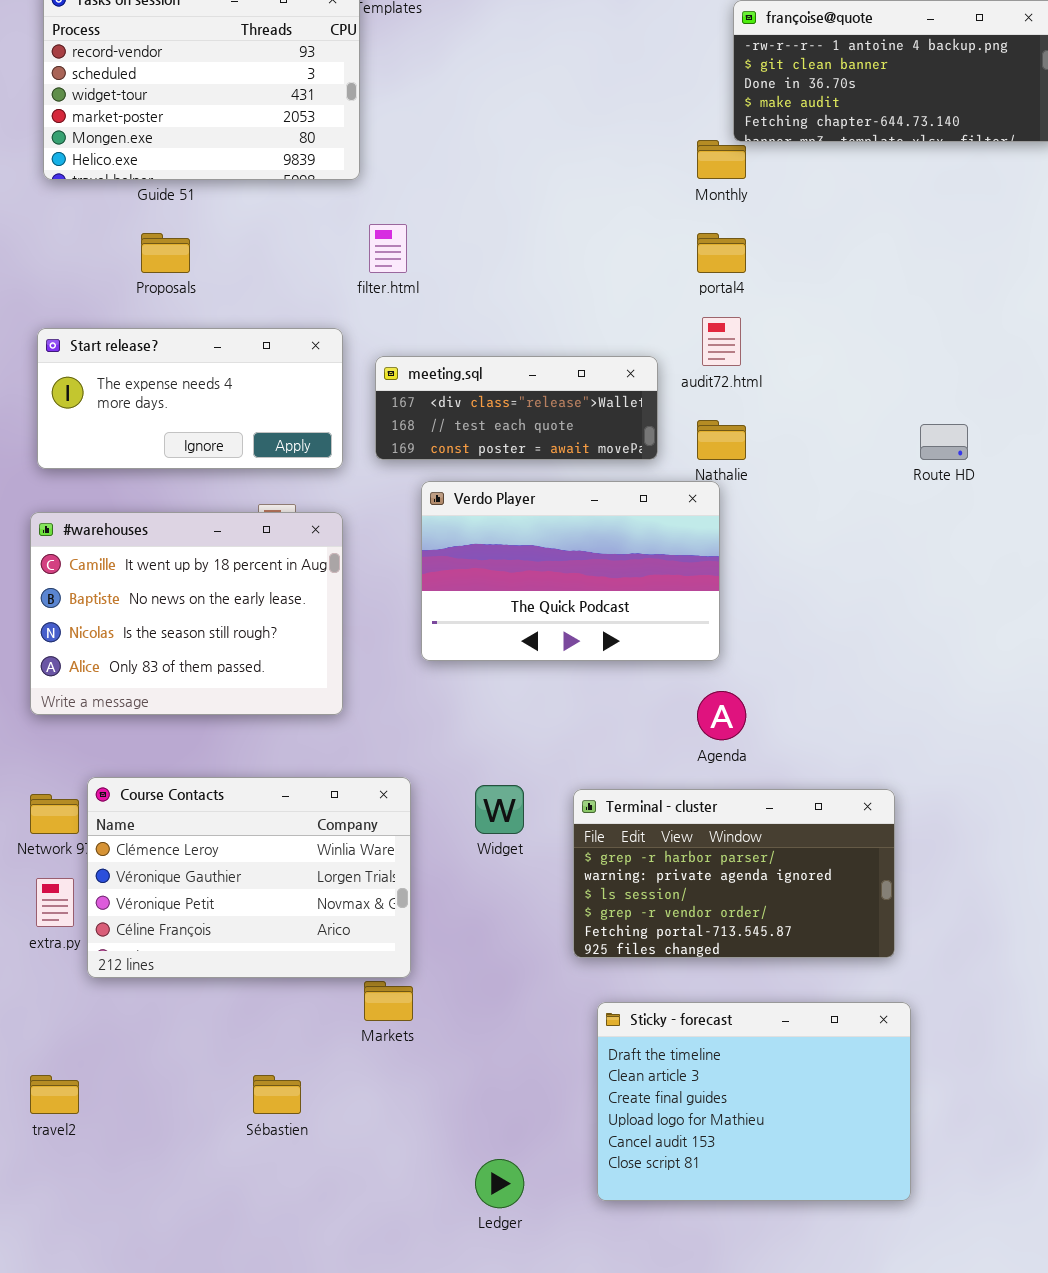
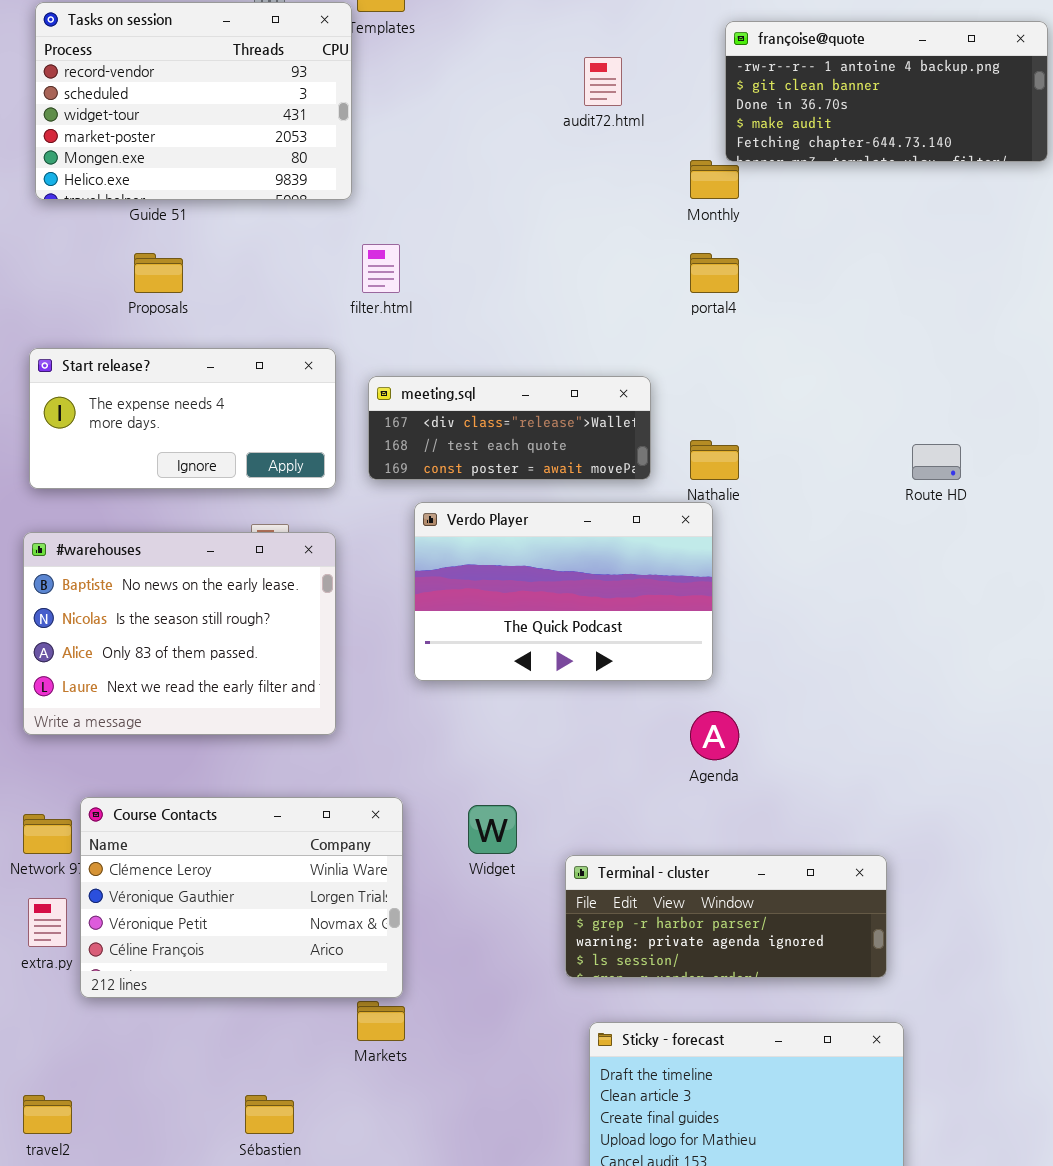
audit72.html: [702,317,741,366] -> [584,57,622,106], moved
#warehouses: [30,512,343,715] -> [23,532,336,735], scrolled down 1 row
Terminal - cluster: [573,789,895,958] -> [565,855,887,978], resized

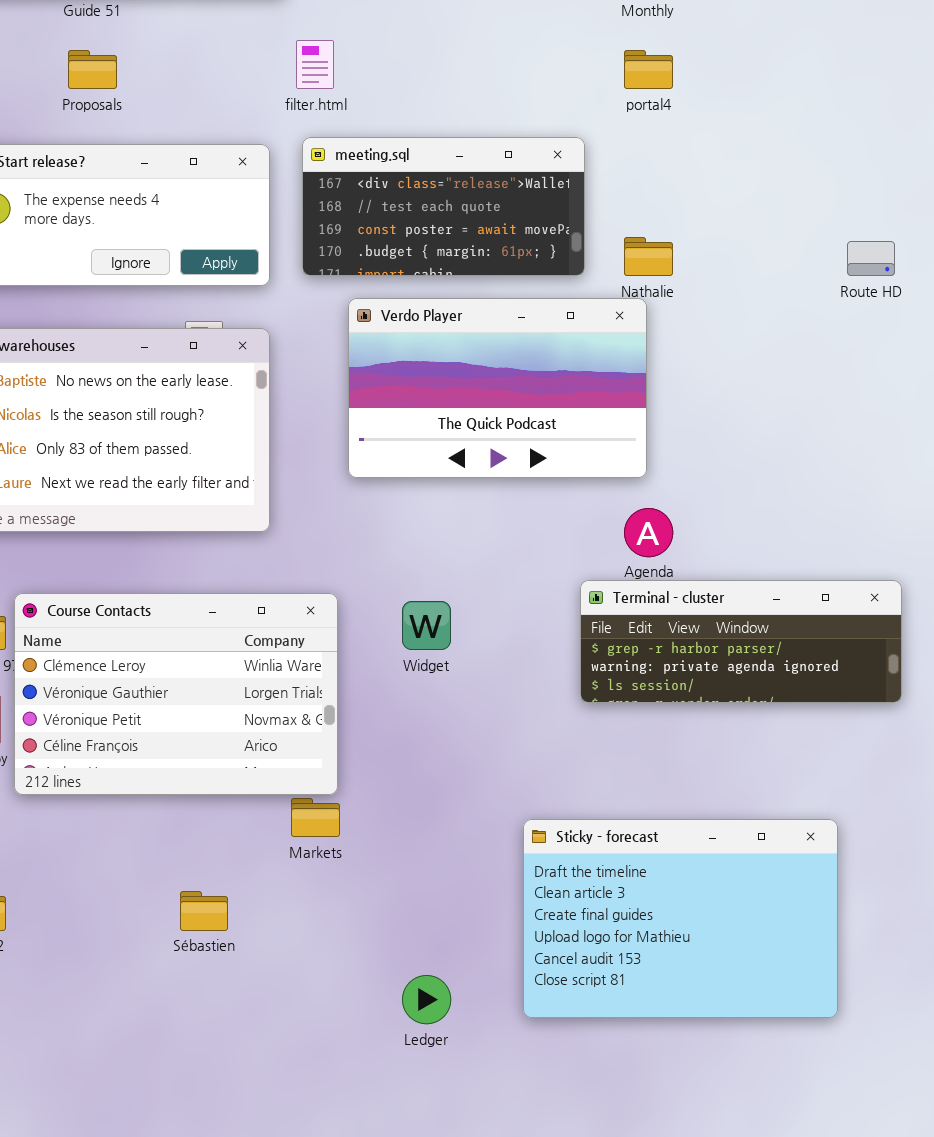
meeting.sql: [368,376,651,480] -> [302,137,585,276], resized
Terminal - cluster: [565,855,887,978] -> [580,580,902,703], moved

